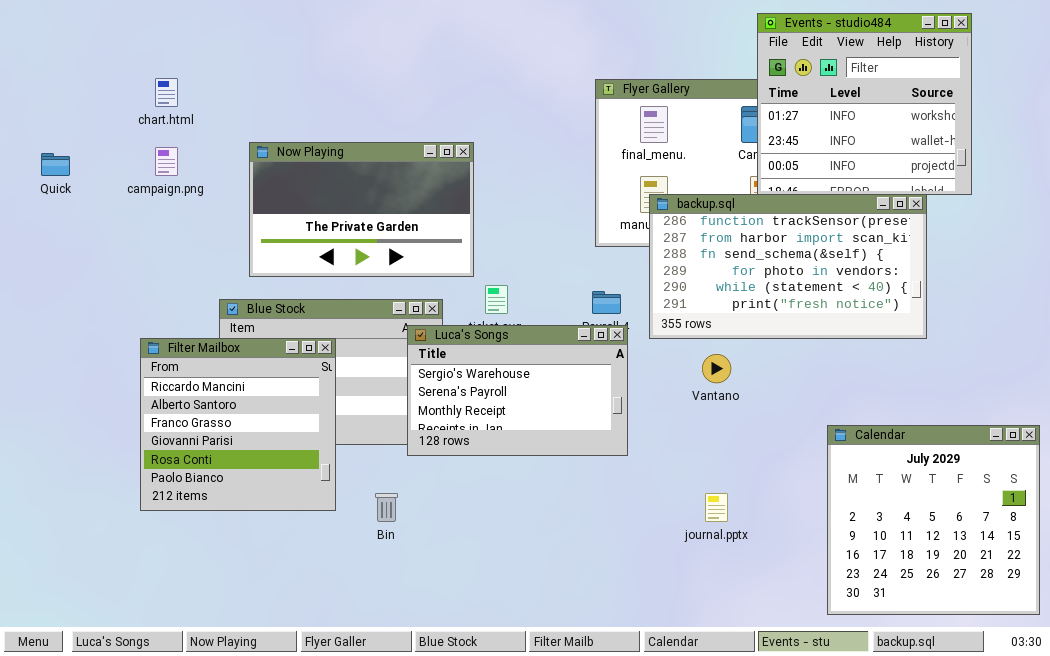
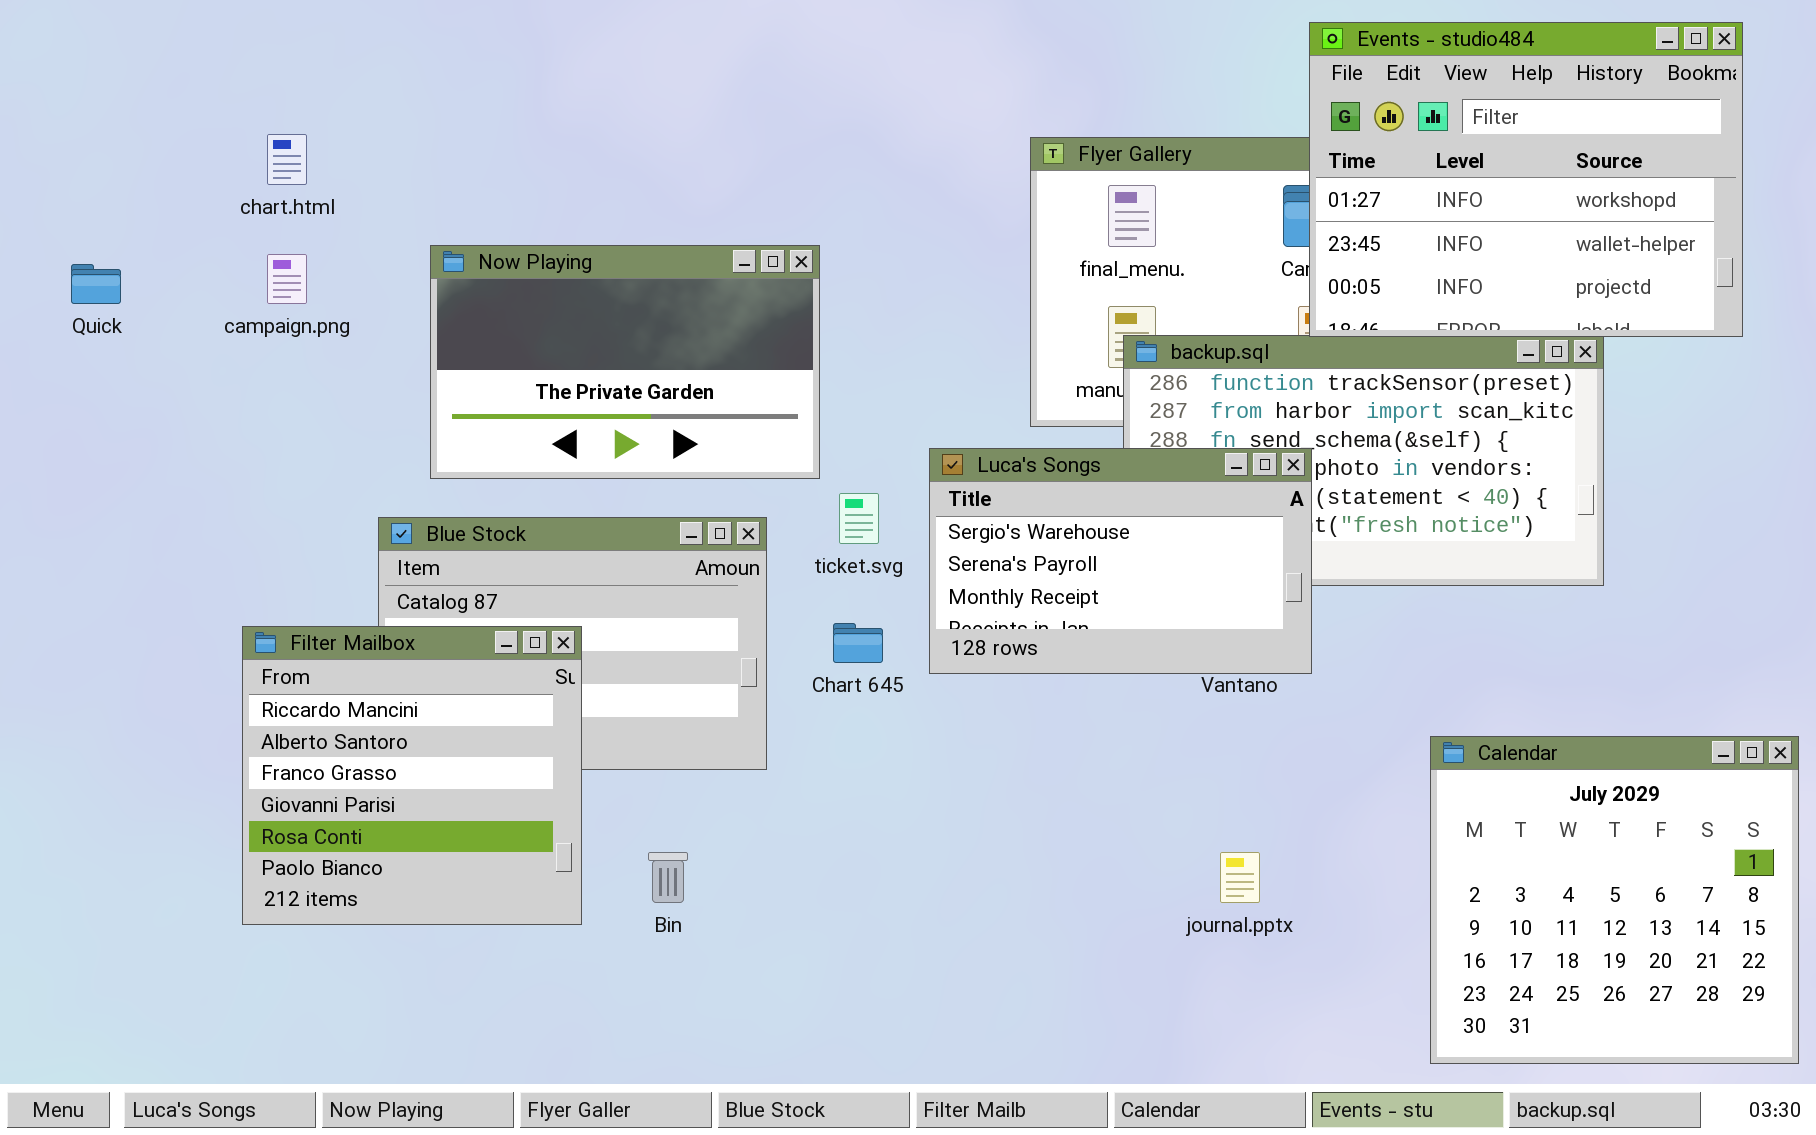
Events - studio484: [757,13,972,195] -> [1309,22,1743,337], resized
Luca's Songs: [407,325,628,456] -> [929,448,1312,674], moved
Filter Mailbox: [140,338,336,511] -> [242,626,582,925], moved

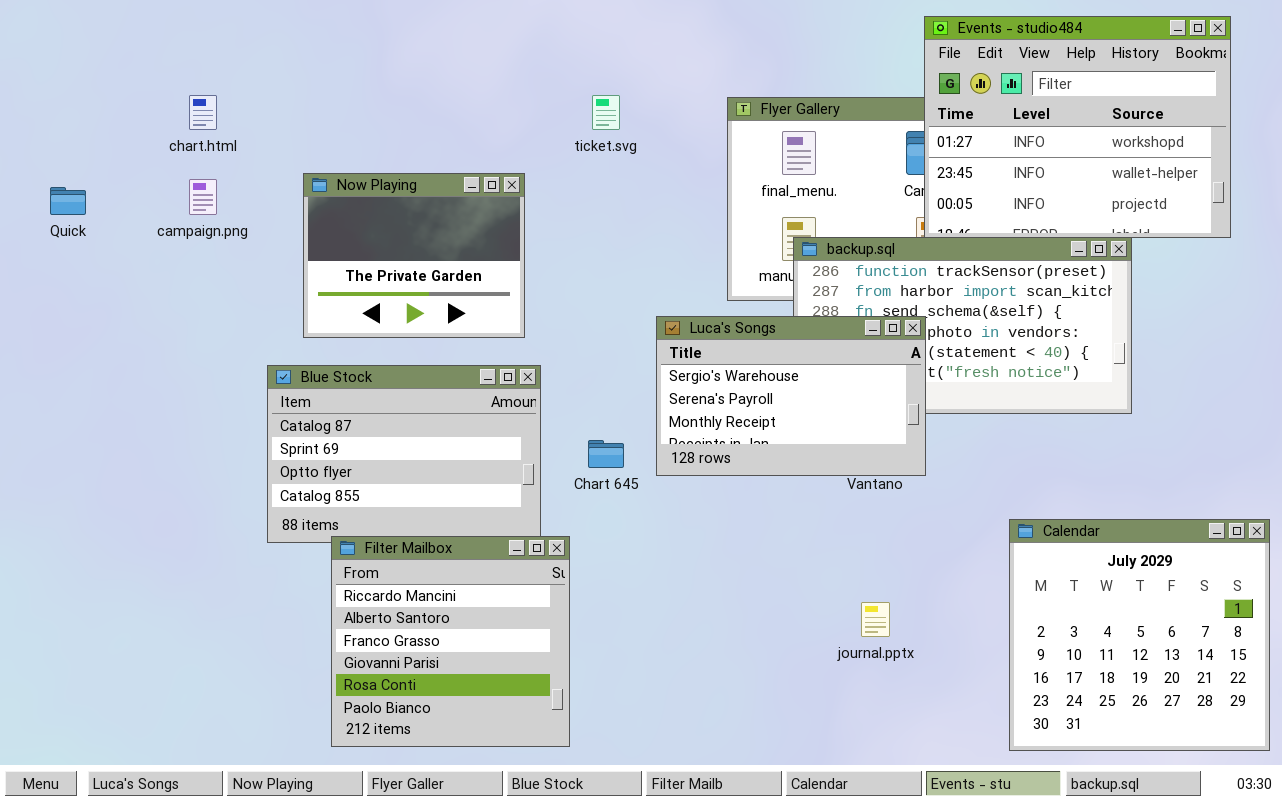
Now Playing: [430,245,820,479] -> [303,173,525,338], resized
ticket.svg: [839,493,879,544] -> [592,95,620,130], moved
Filter Mailbox: [242,626,582,925] -> [331,536,570,747], moved

